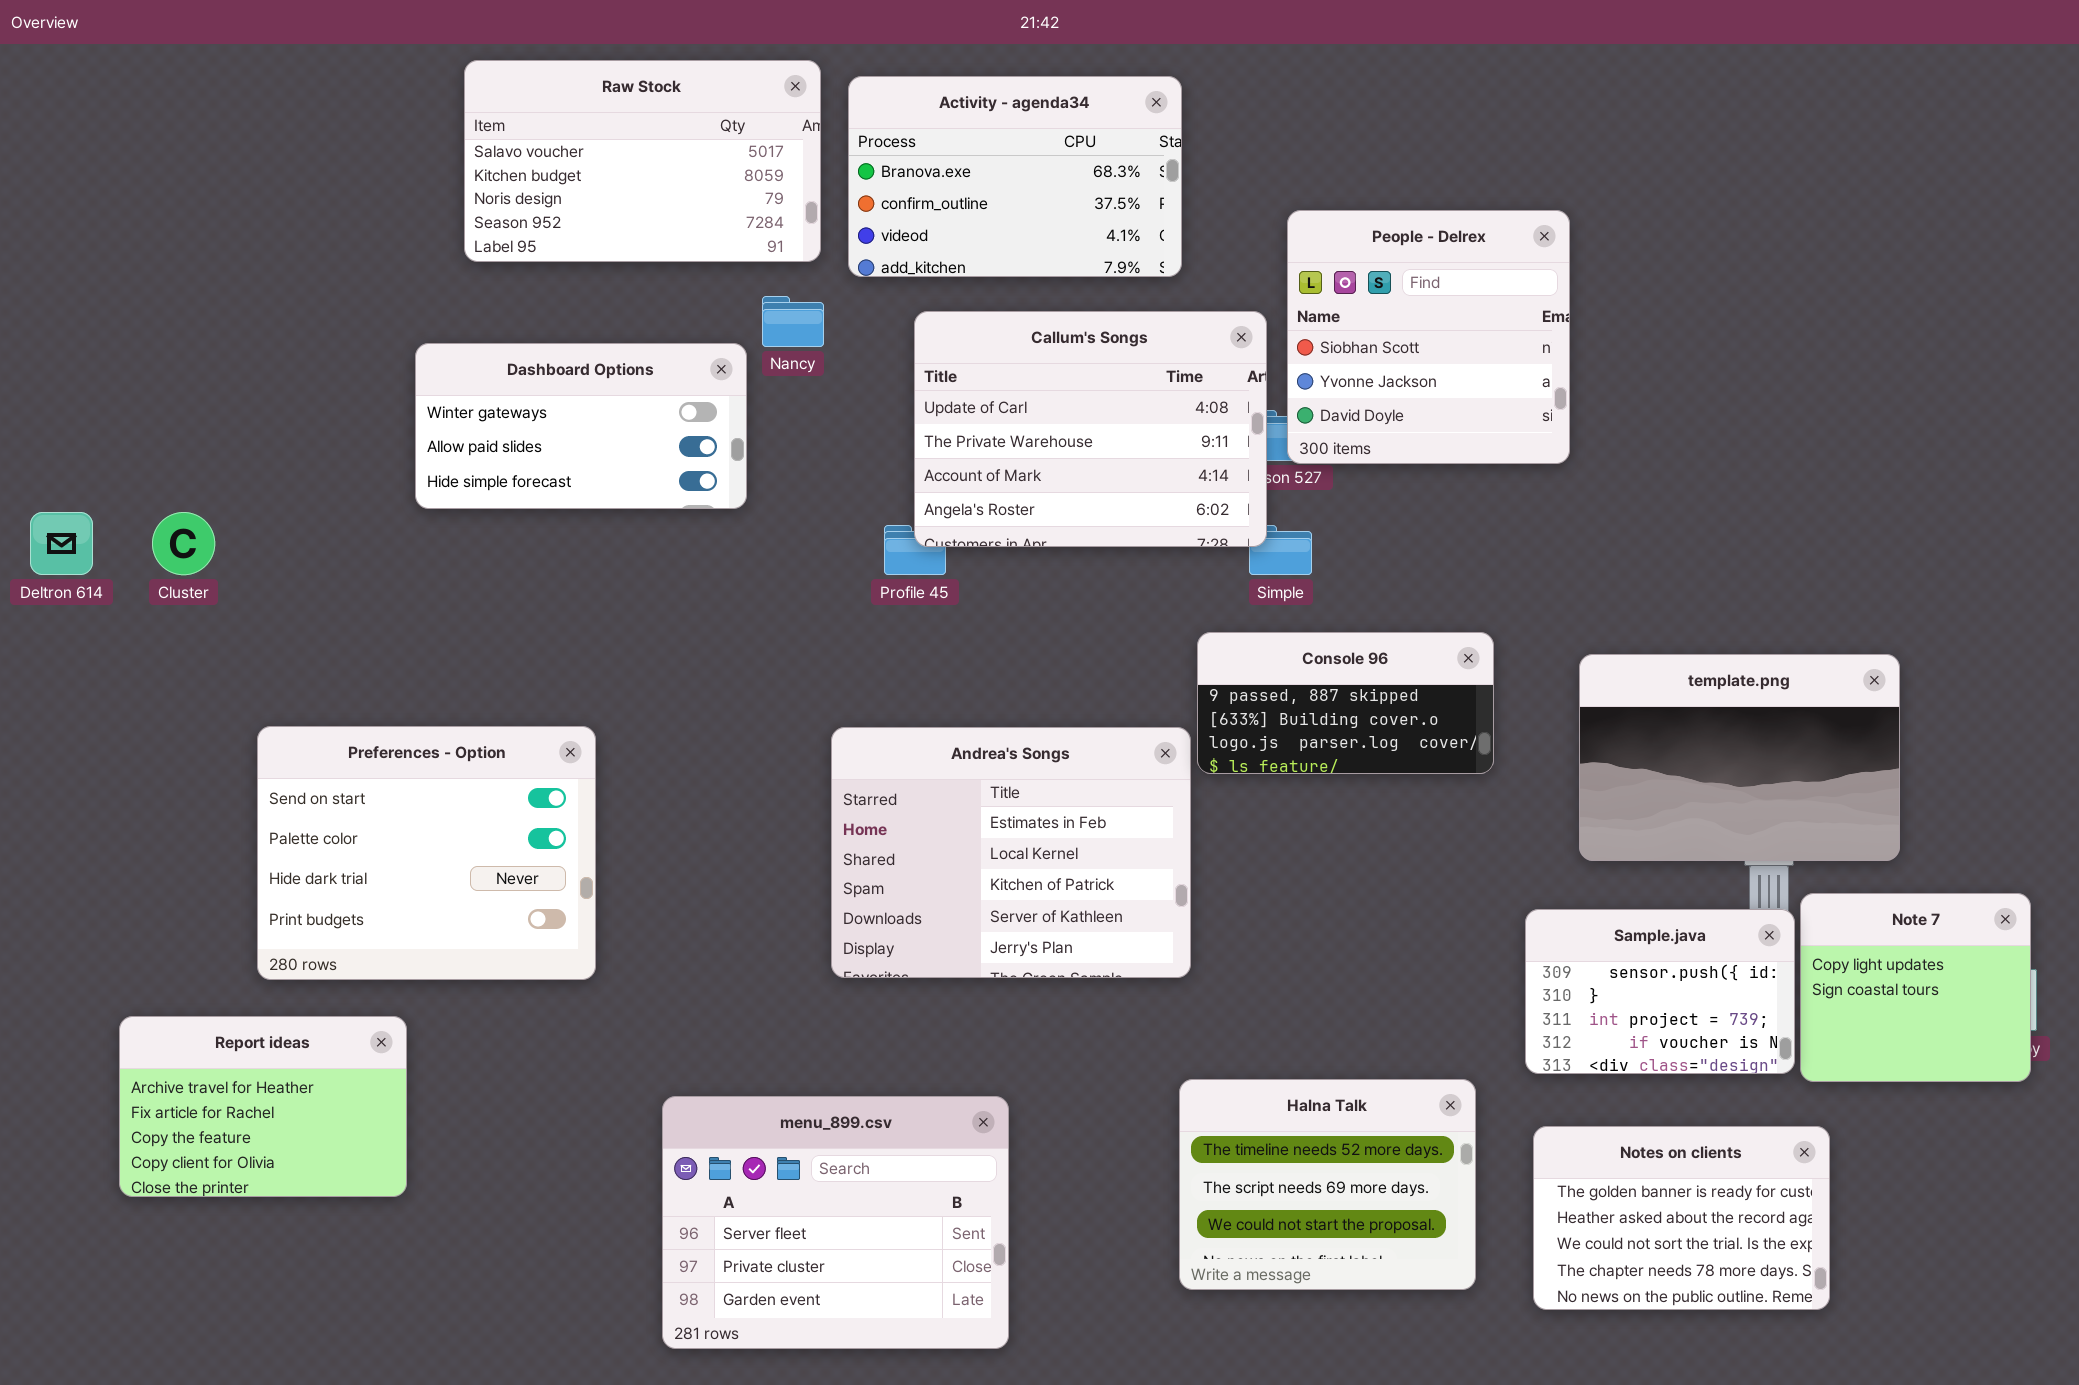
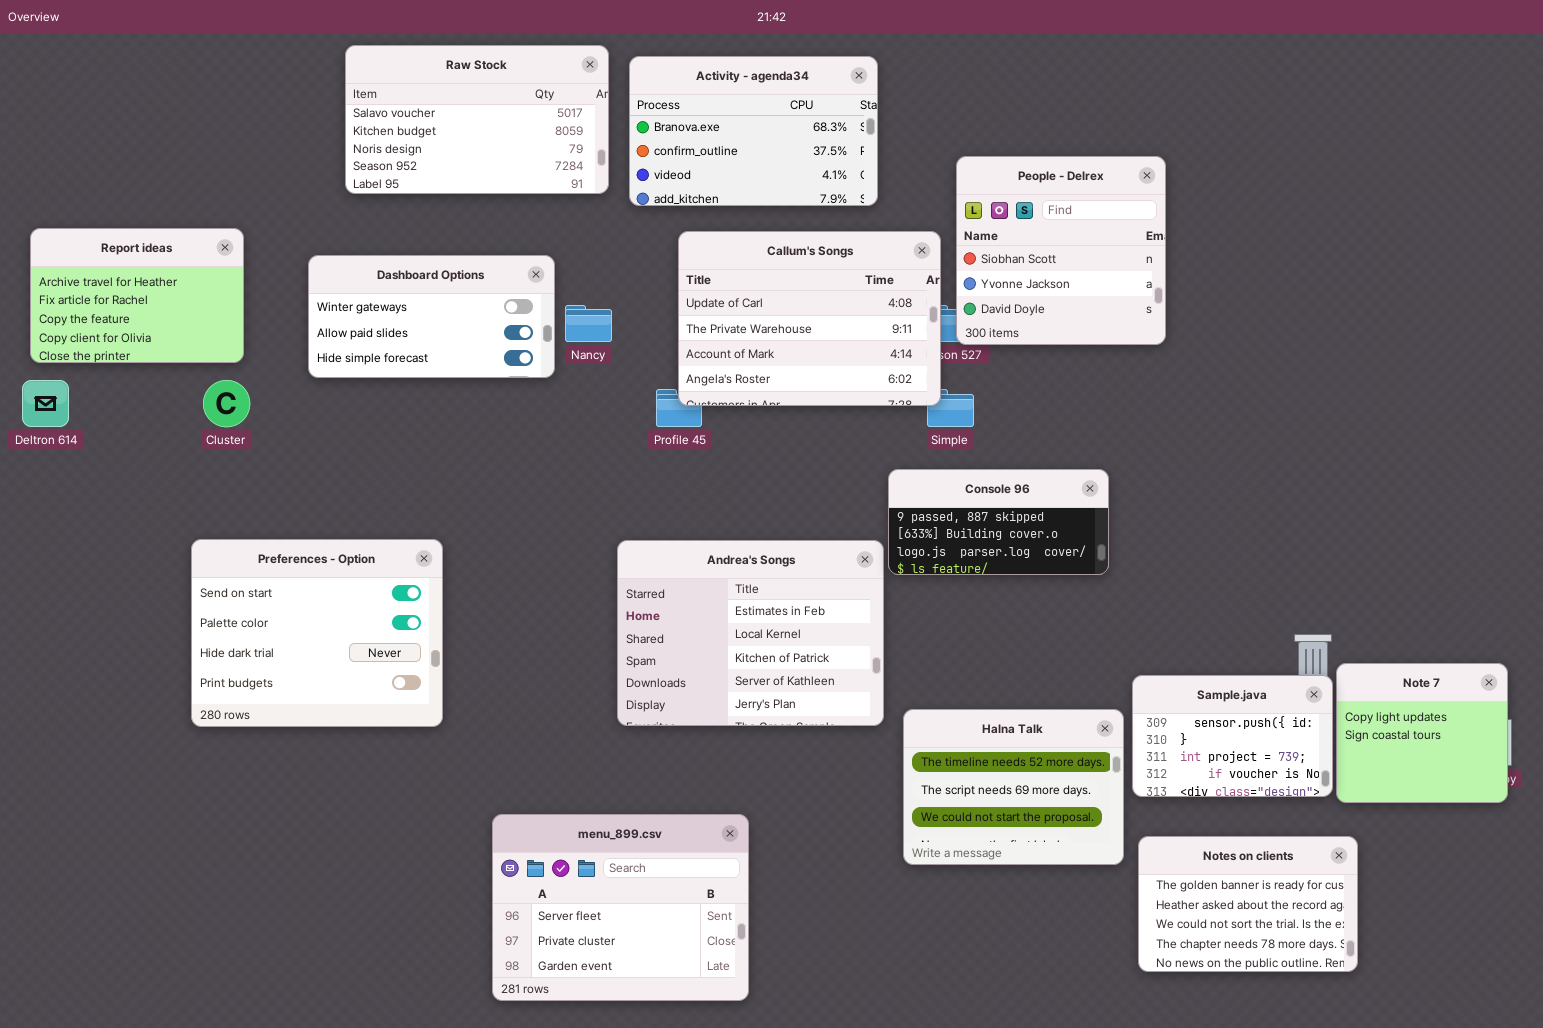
Nancy: [762,296,824,347] -> [565,305,612,342], moved
Cluster: [152,512,215,575] -> [203,380,250,427], moved
template.png: [1579,654,1900,861] -> none, closed
Report ideas: [119,1016,407,1197] -> [30,228,244,363], moved
Halna Talk: [1179,1079,1476,1290] -> [903,709,1124,865], moved

